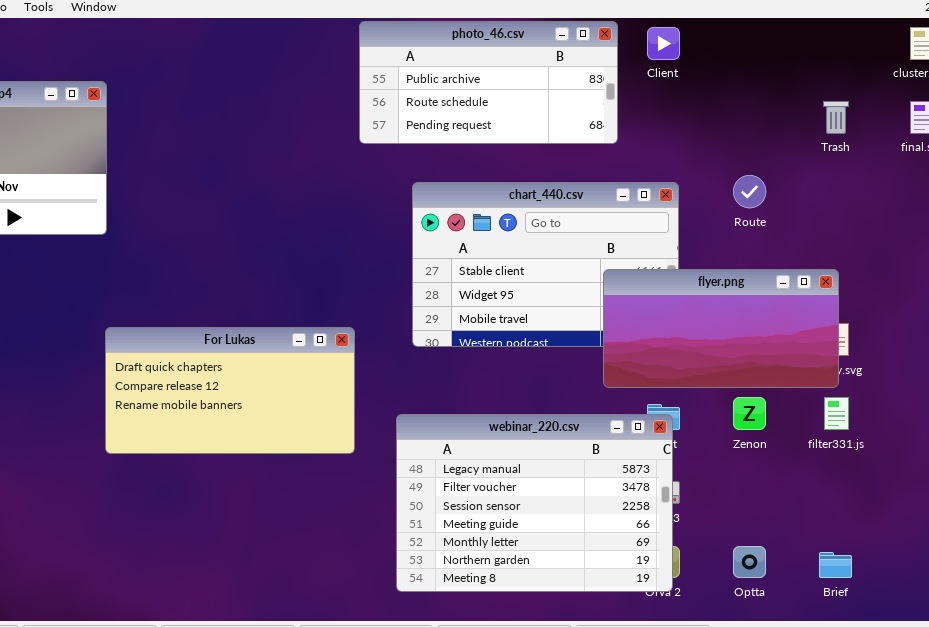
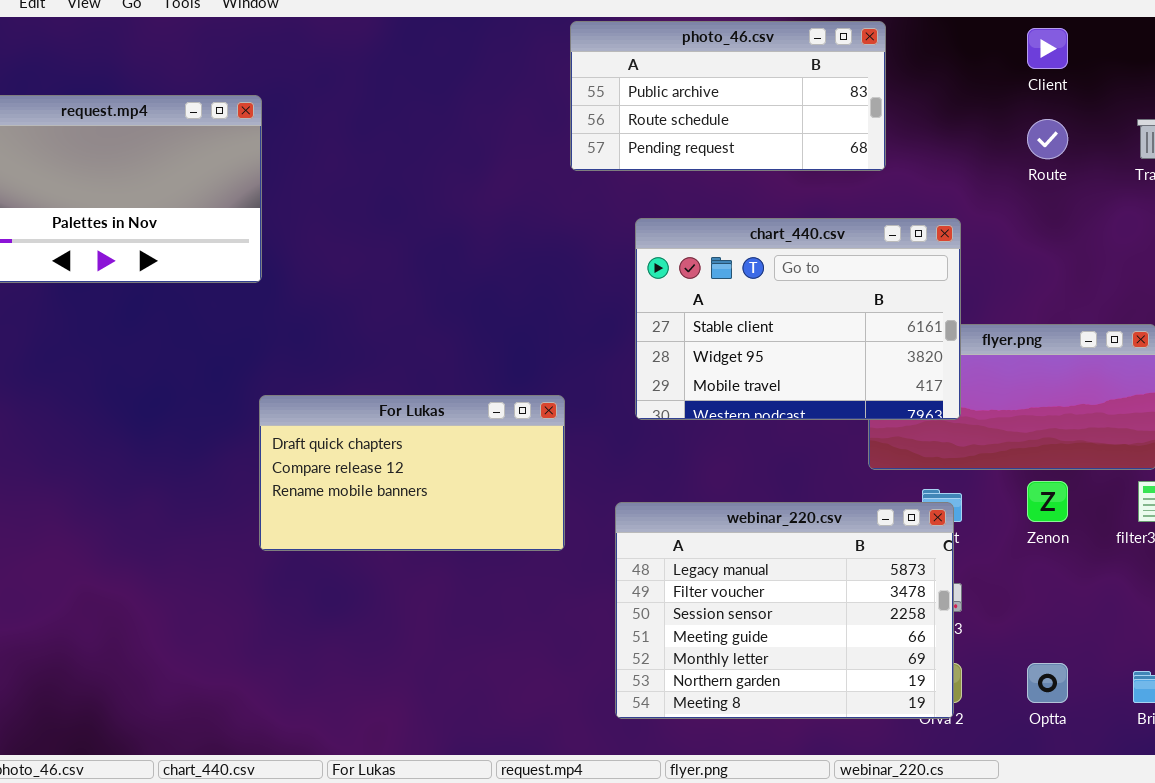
Client: [647,27,680,60] -> [1027,28,1068,69], moved
Route: [733,175,766,208] -> [1027,119,1068,159], moved
chart_440.csv: [412,182,679,347] -> [635,218,961,420], raised

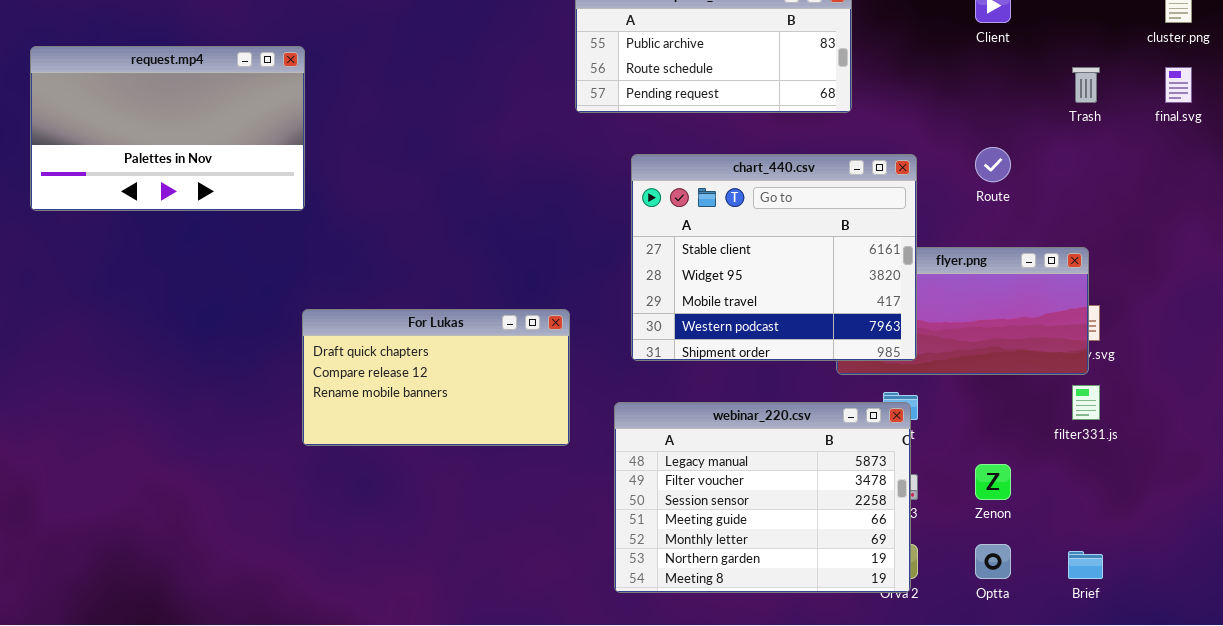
Route: [1027,119,1068,159] -> [975,147,1011,182], moved
chart_440.csv: [635,218,961,420] -> [631,154,917,361], resized
Zenon: [1027,481,1068,522] -> [975,464,1011,500], moved

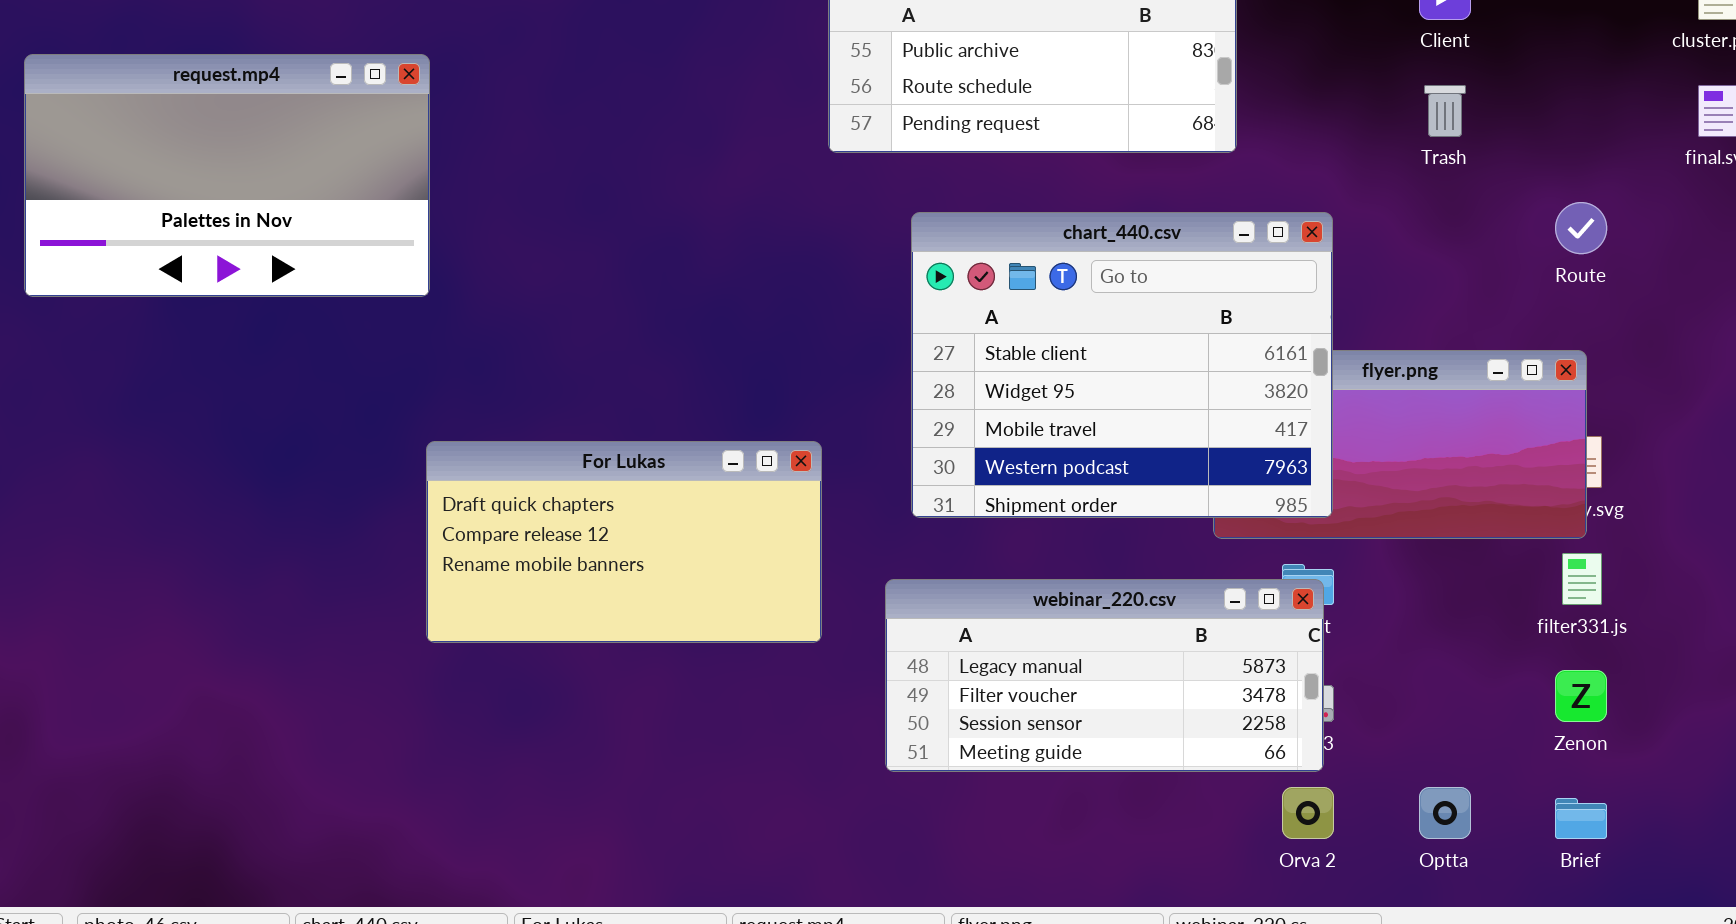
Trash: [1072,67,1100,103] -> [1424,85,1466,137], moved
Route: [975,147,1011,182] -> [1555,202,1607,254], moved
webinar_220.csv: [614,402,911,593] -> [885,579,1324,772], resized
Zenon: [975,464,1011,500] -> [1555,670,1607,722], moved

